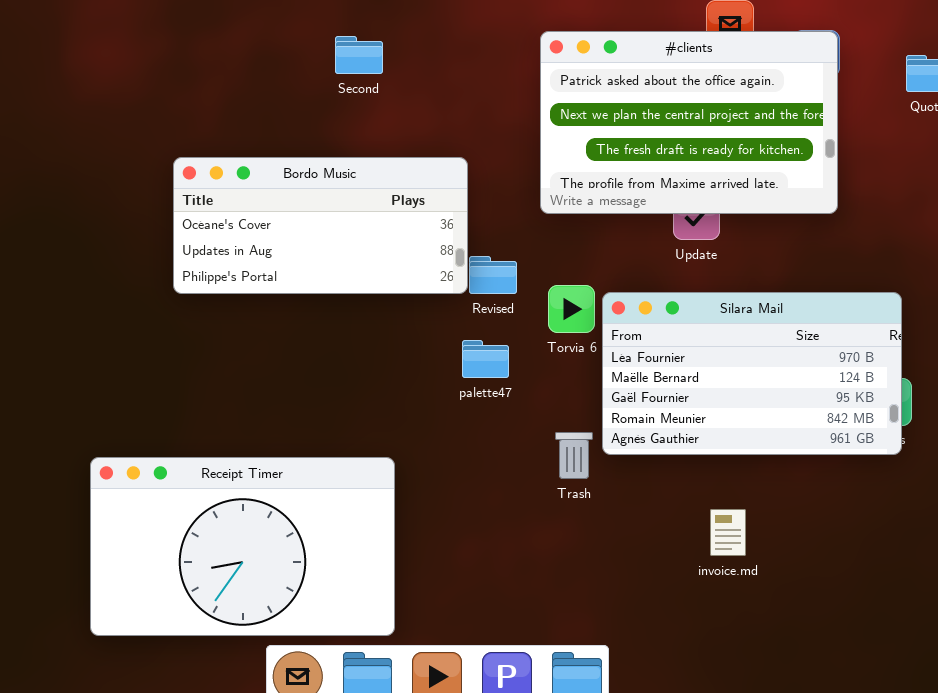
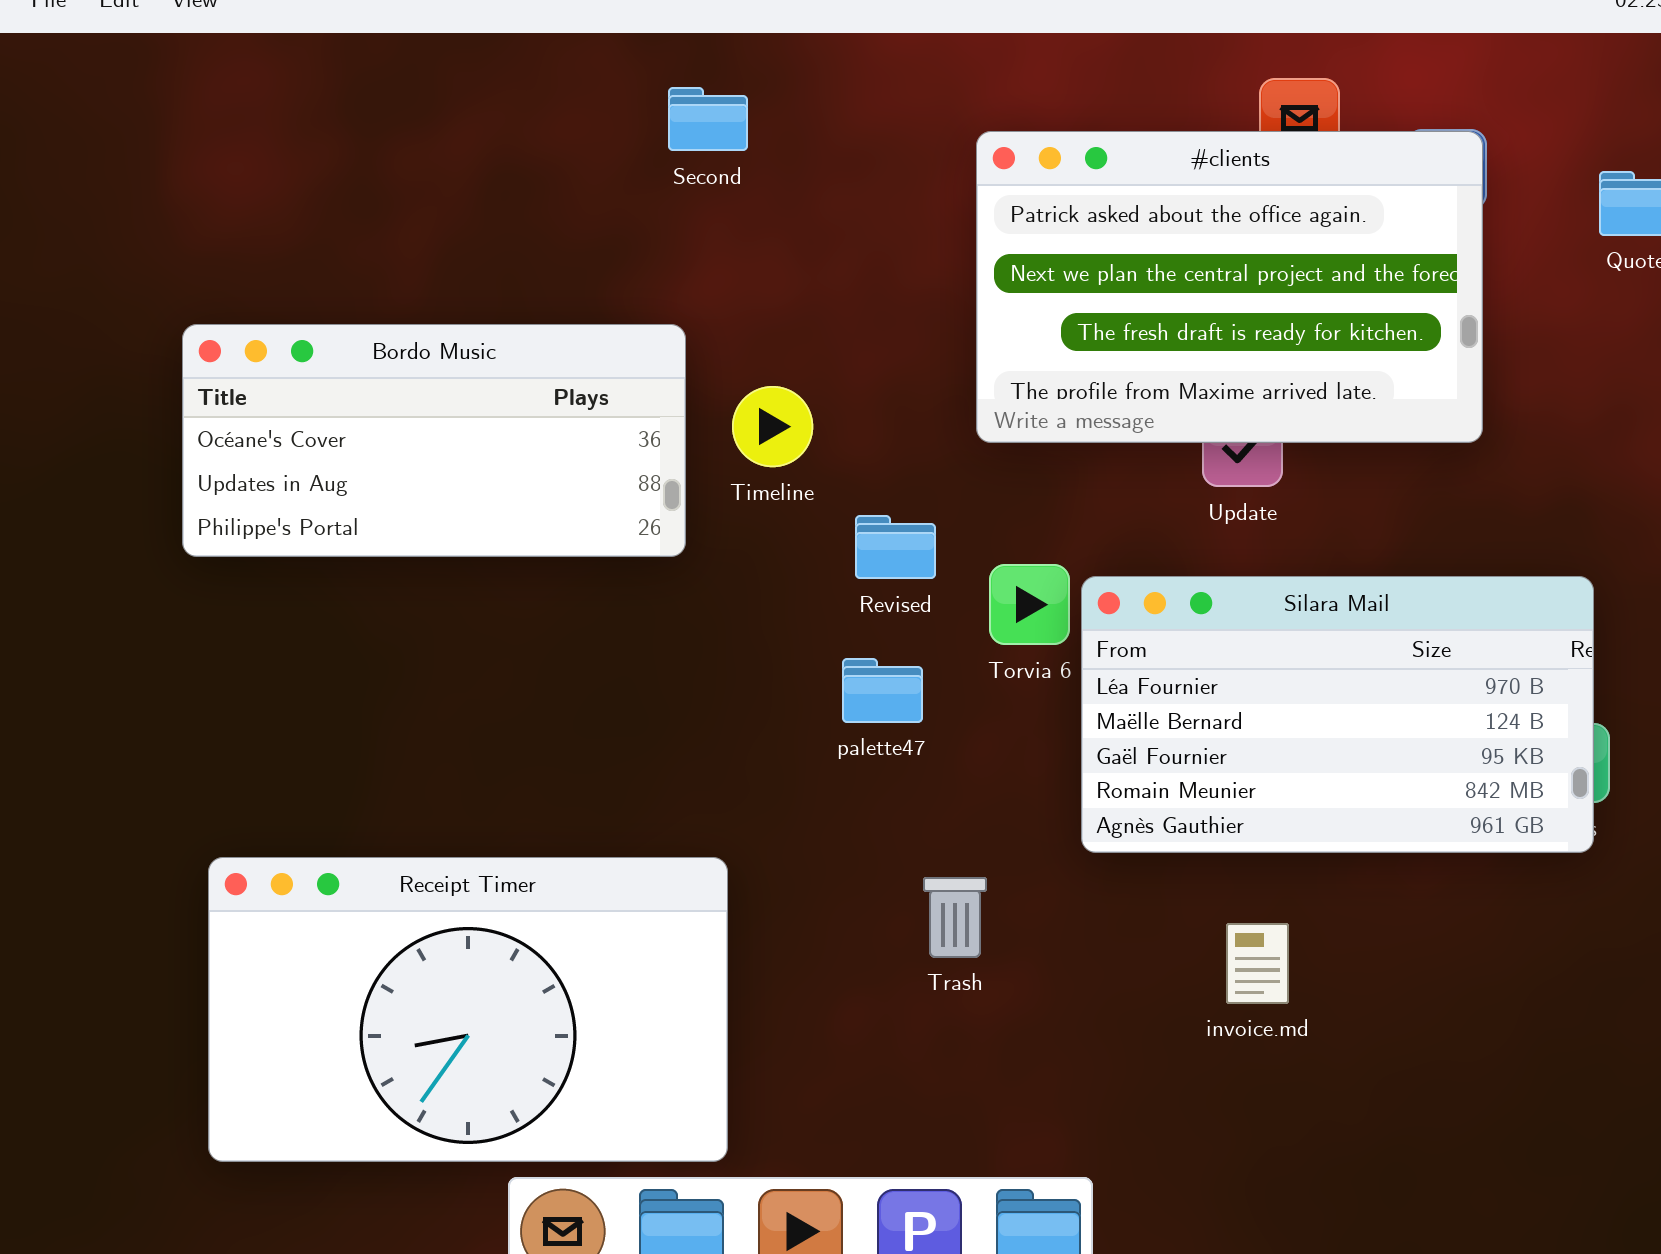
Second: [335,36,383,74] -> [668,87,748,151], moved
Bordo Music: [173,157,468,294] -> [182,324,686,557], moved
Trash: [555,432,593,479] -> [923,877,987,958], moved
invoice.md: [710,509,746,556] -> [1226,923,1289,1004], moved

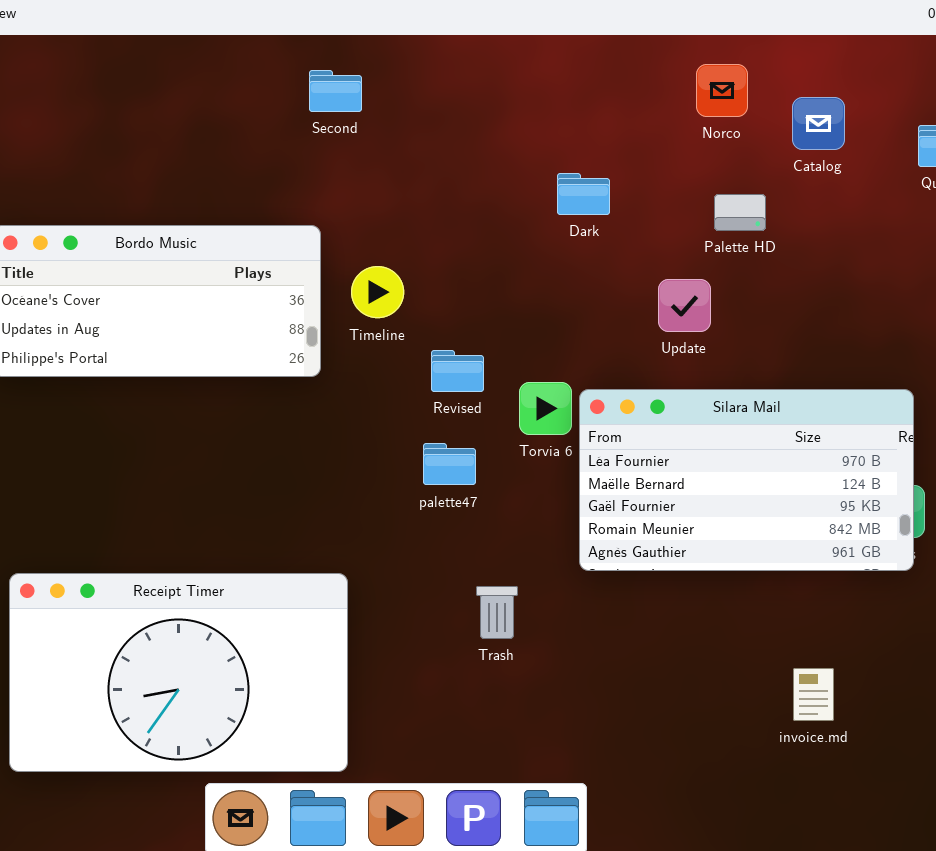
#clients: [976,131,1483,443] -> none, closed
invoice.md: [1226,923,1289,1004] -> [793,668,834,721], moved

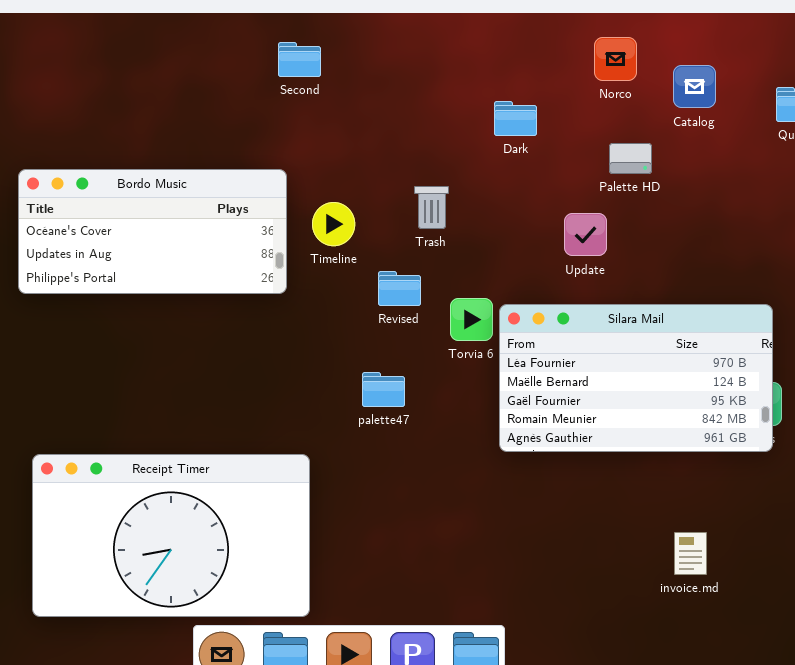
Dark: [557,173,610,215] -> [494,101,537,136], moved
palette47: [423,443,476,485] -> [362,372,405,407], moved
Trash: [476,586,518,639] -> [414,186,449,229], moved

